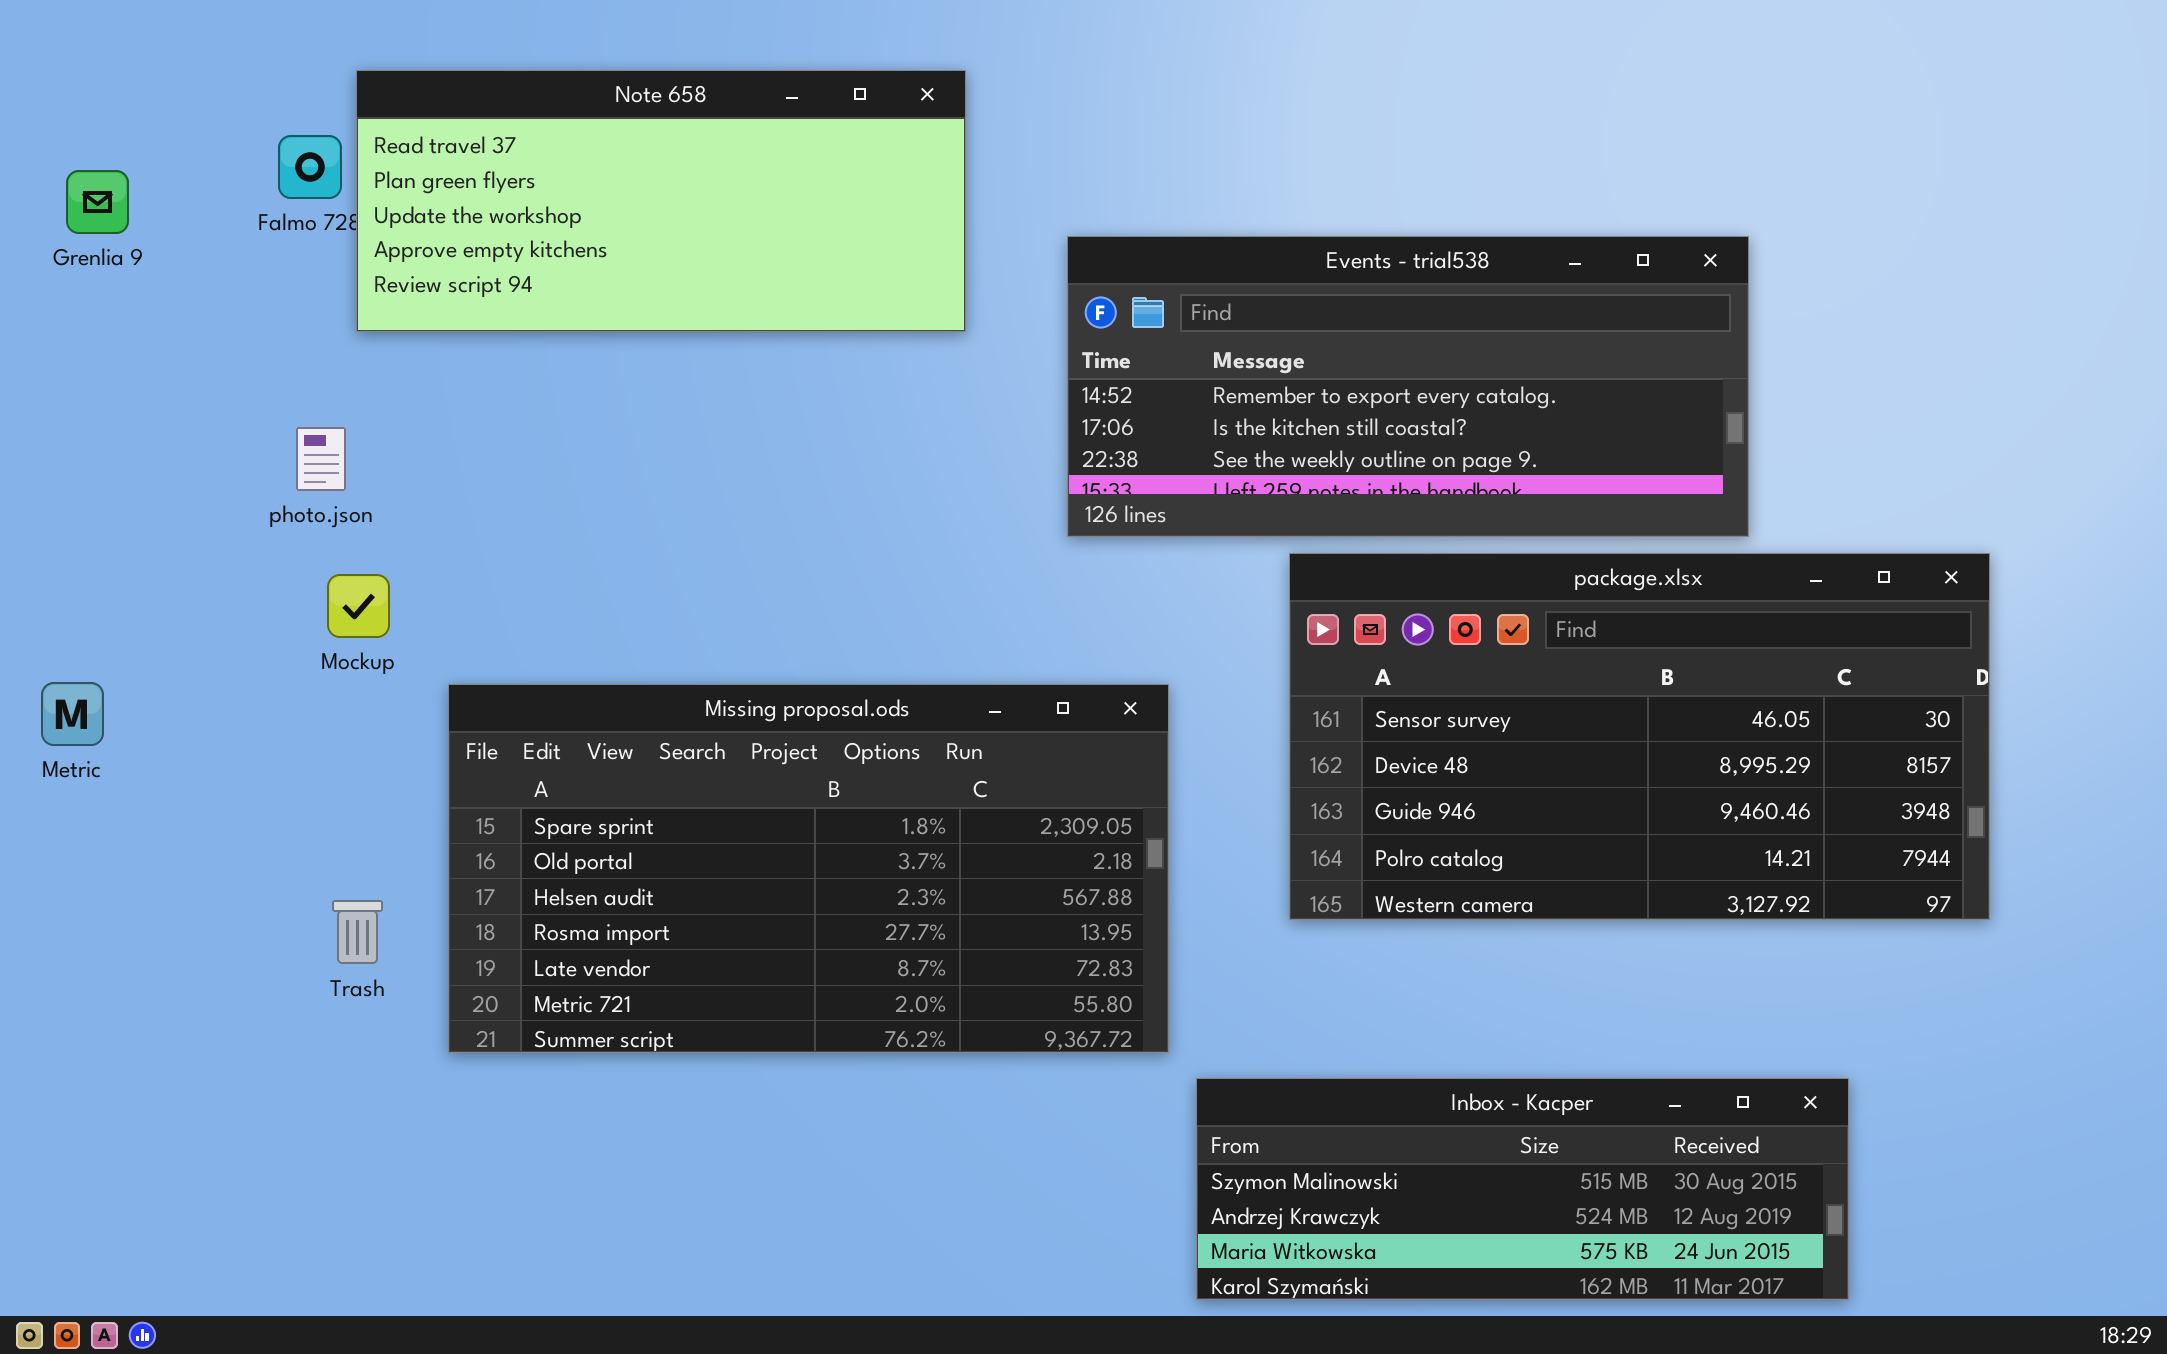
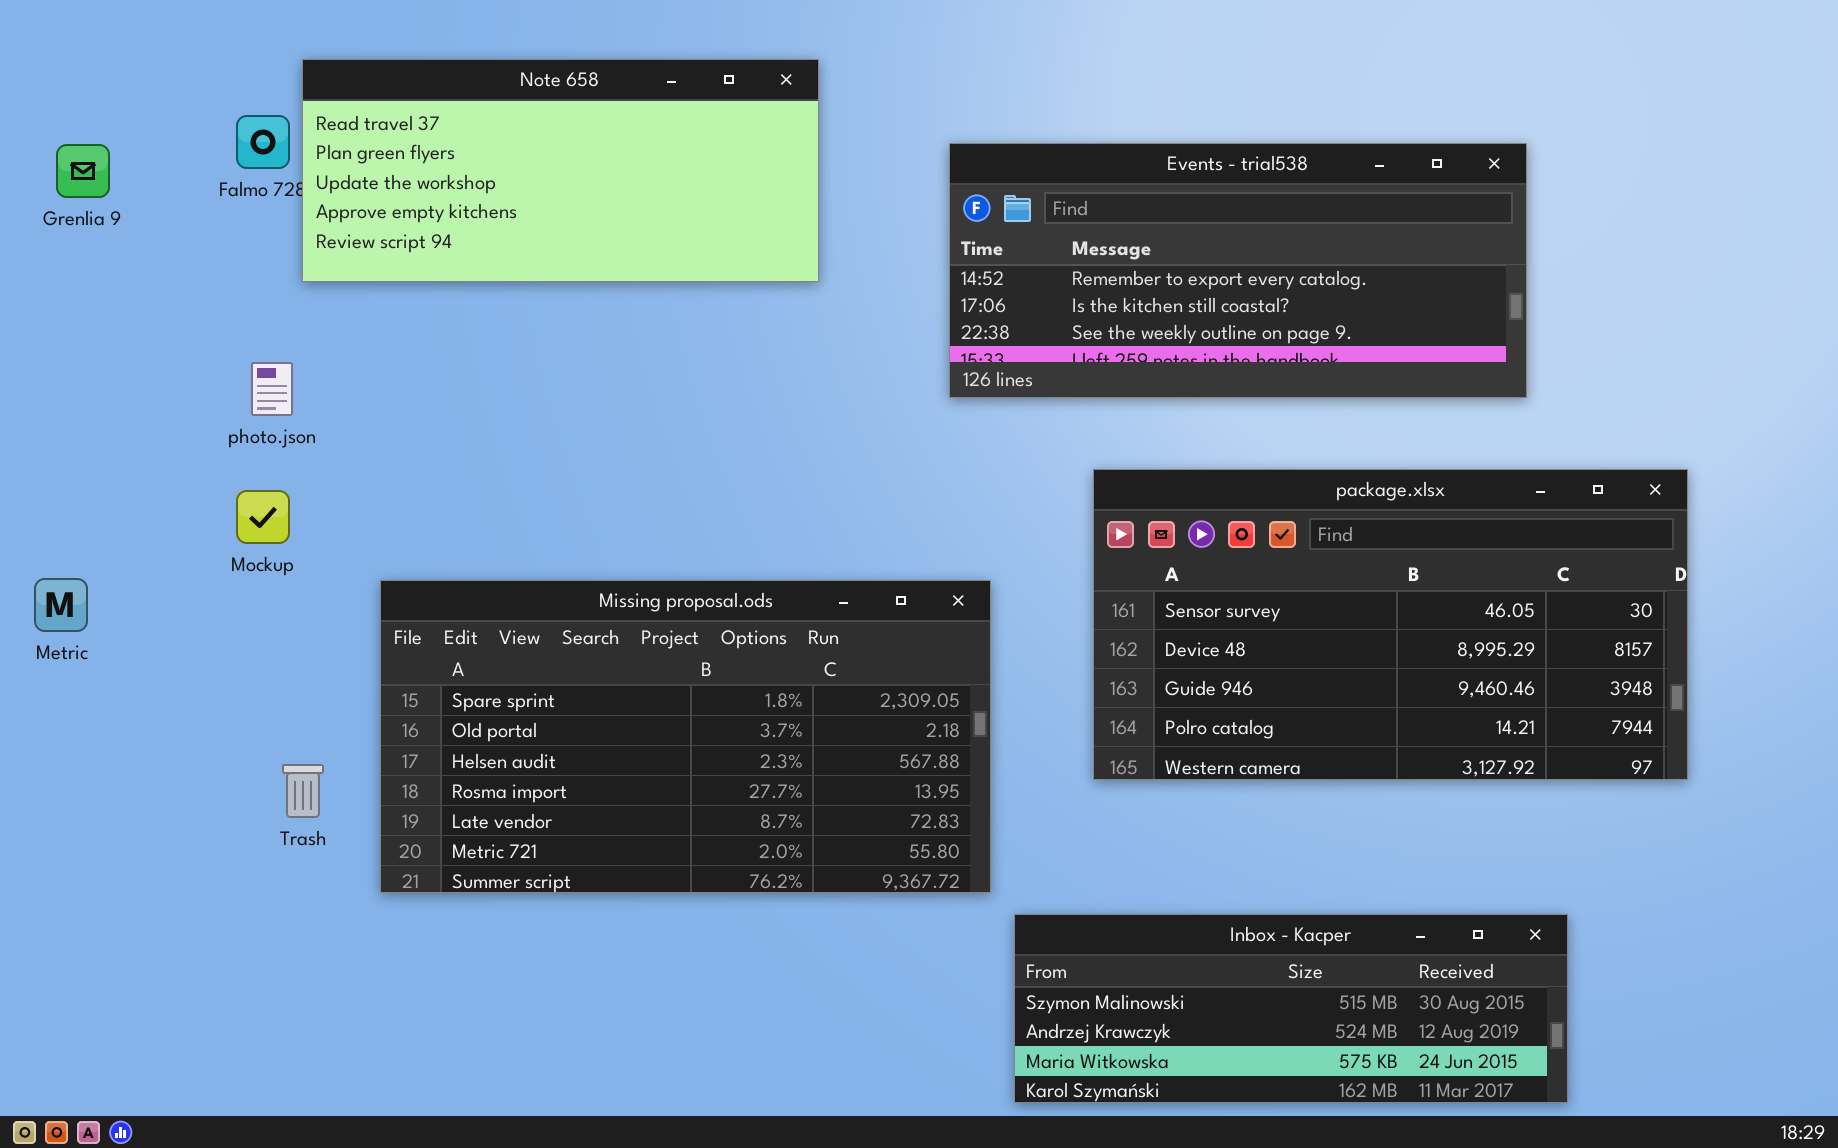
Events - trial538: [1067,236,1749,537] -> [949,143,1527,398], moved
Mockup: [327,574,390,638] -> [236,490,290,544], moved

